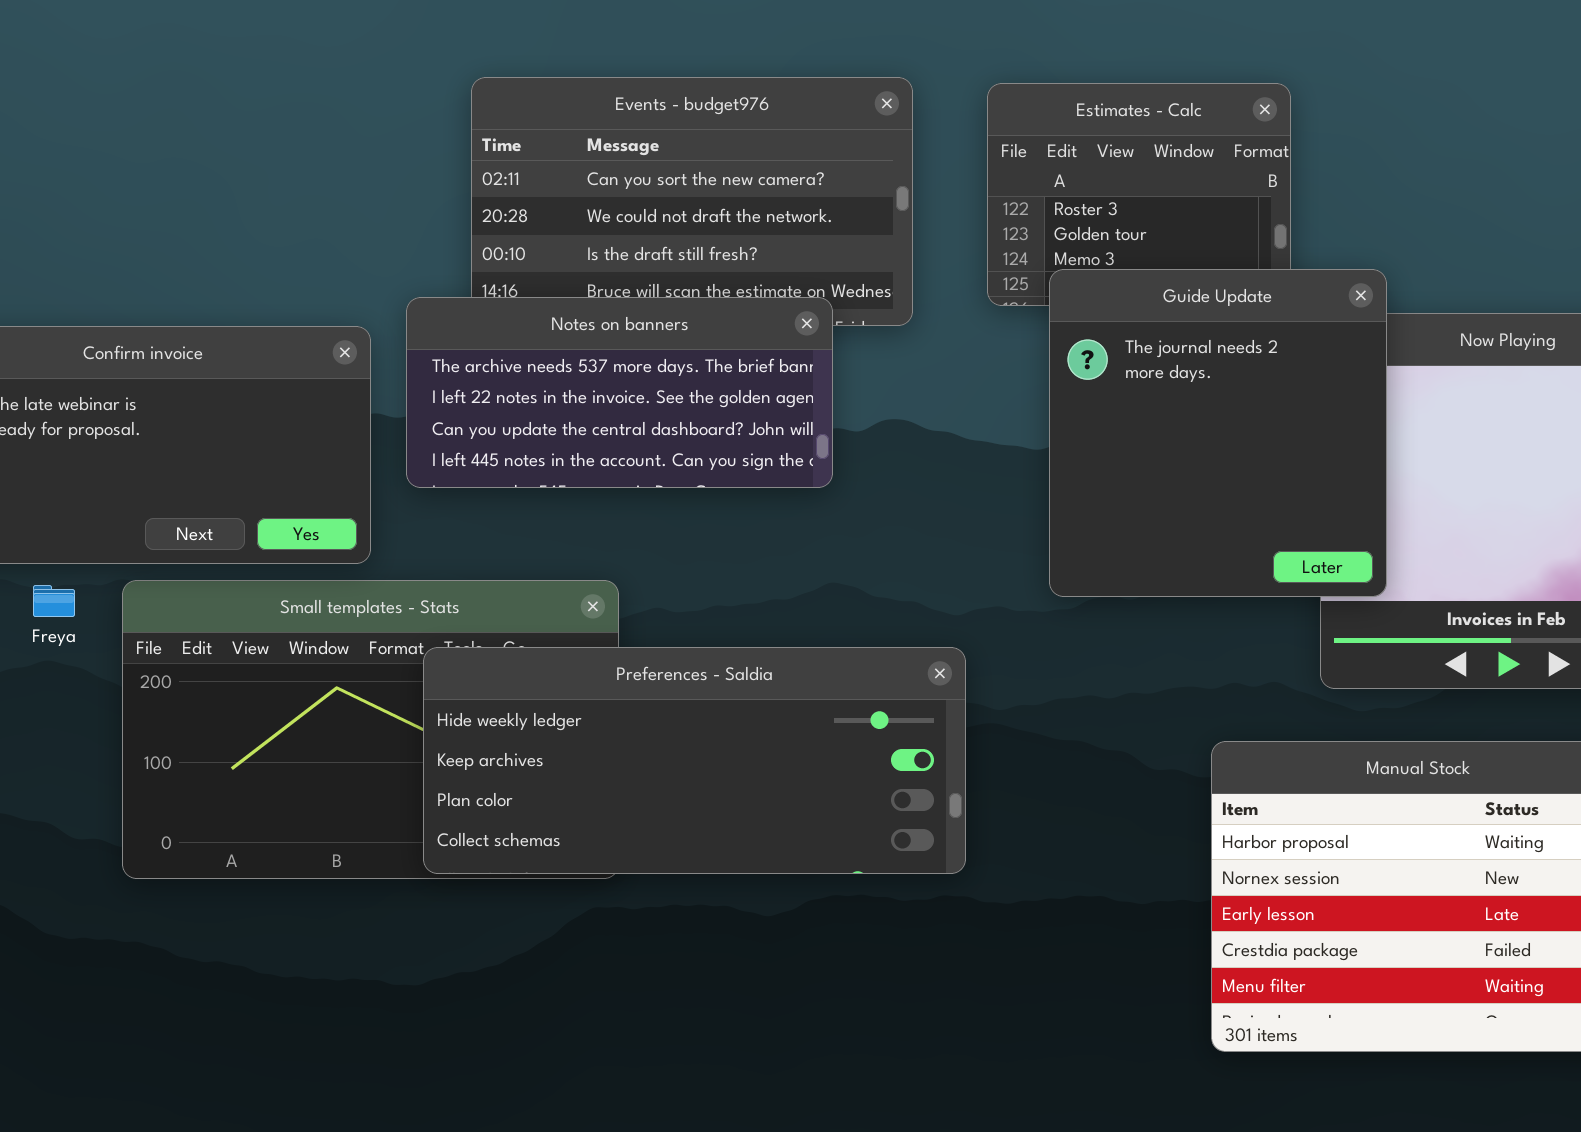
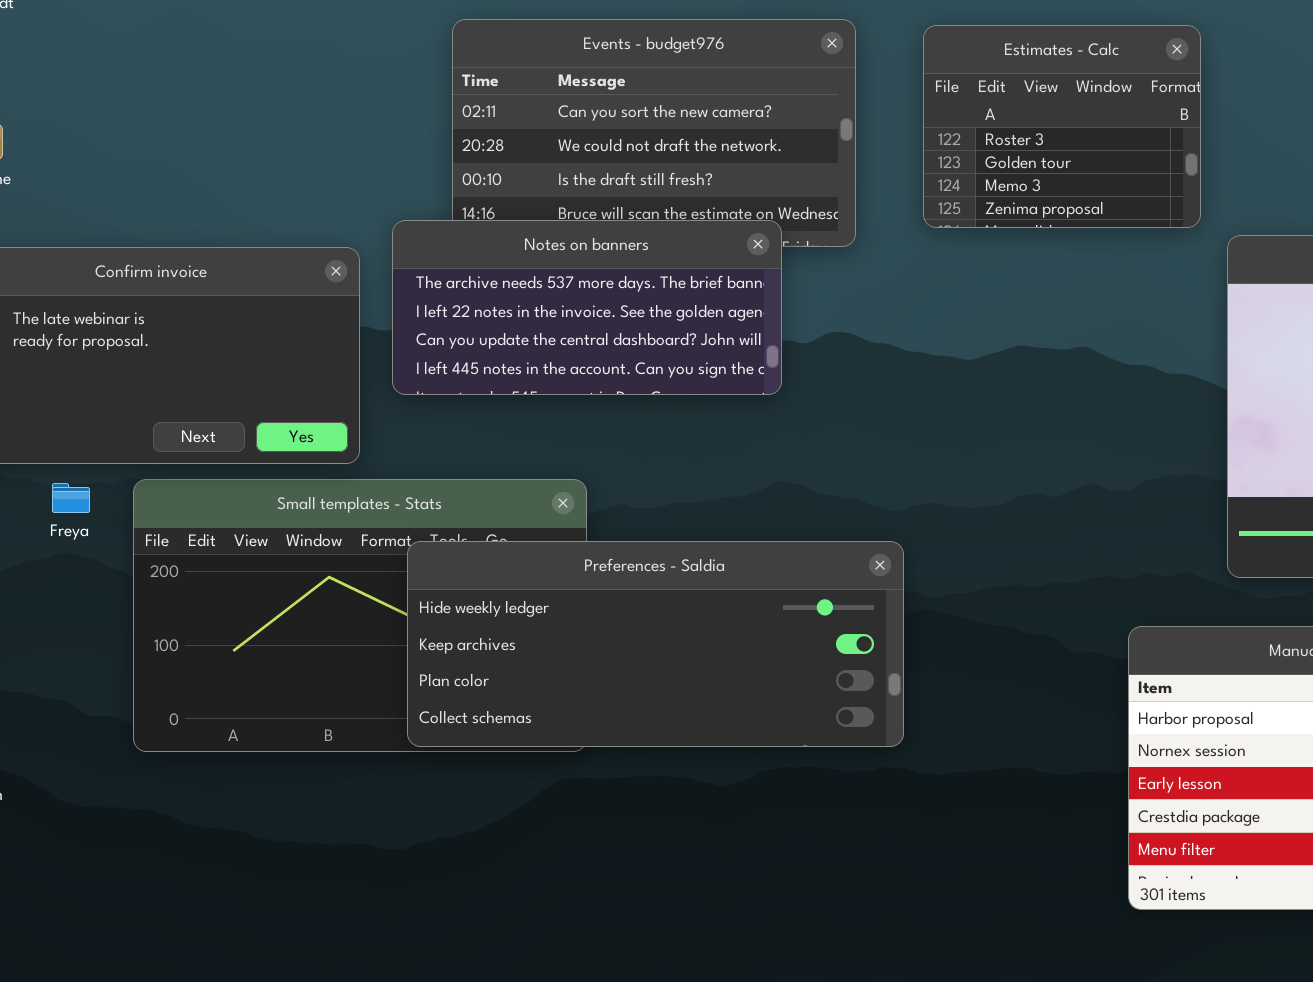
Guide Update: [1049,269,1387,597] -> none, closed

